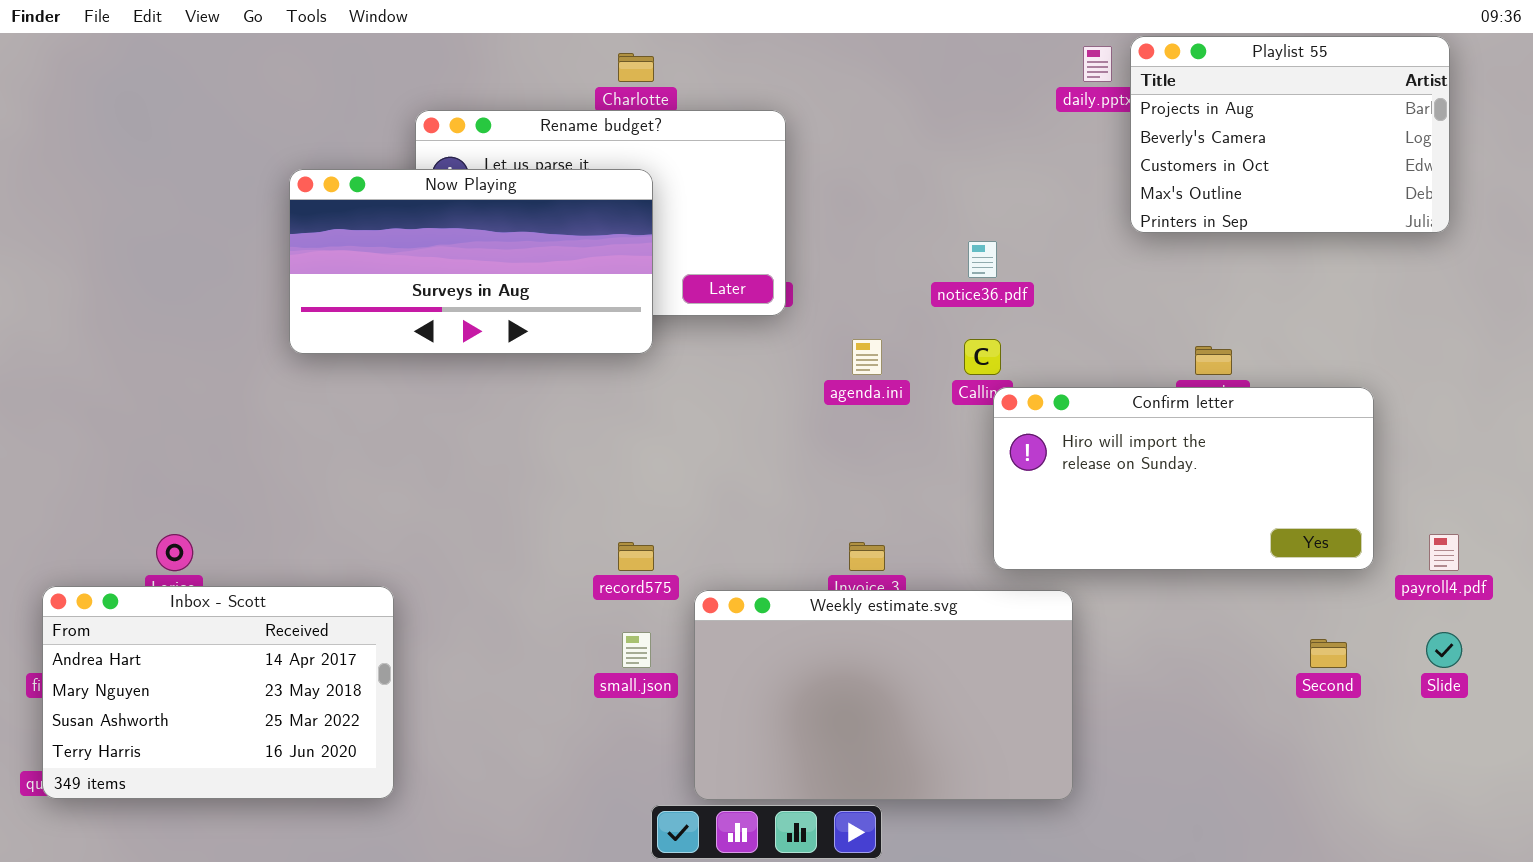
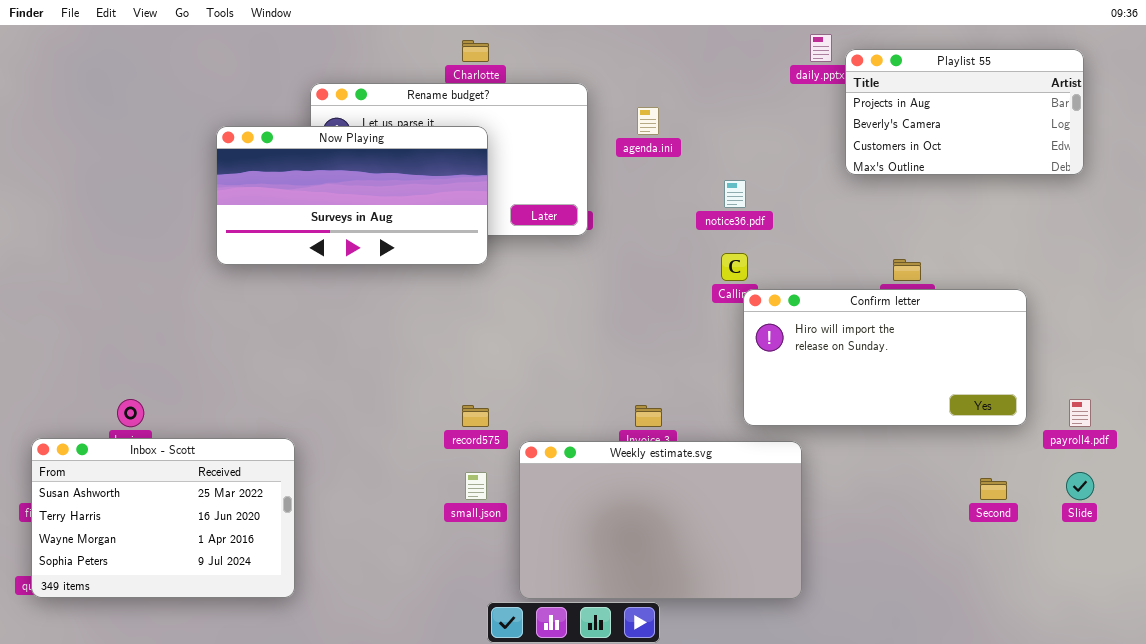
Playlist 55: [1130,36,1450,233] -> [845,49,1084,175], resized
agenda.ini: [852,339,882,375] -> [637,107,659,135], moved
Inbox - Scott: [42,586,394,799] -> [31,438,295,598], scrolled down 2 rows

